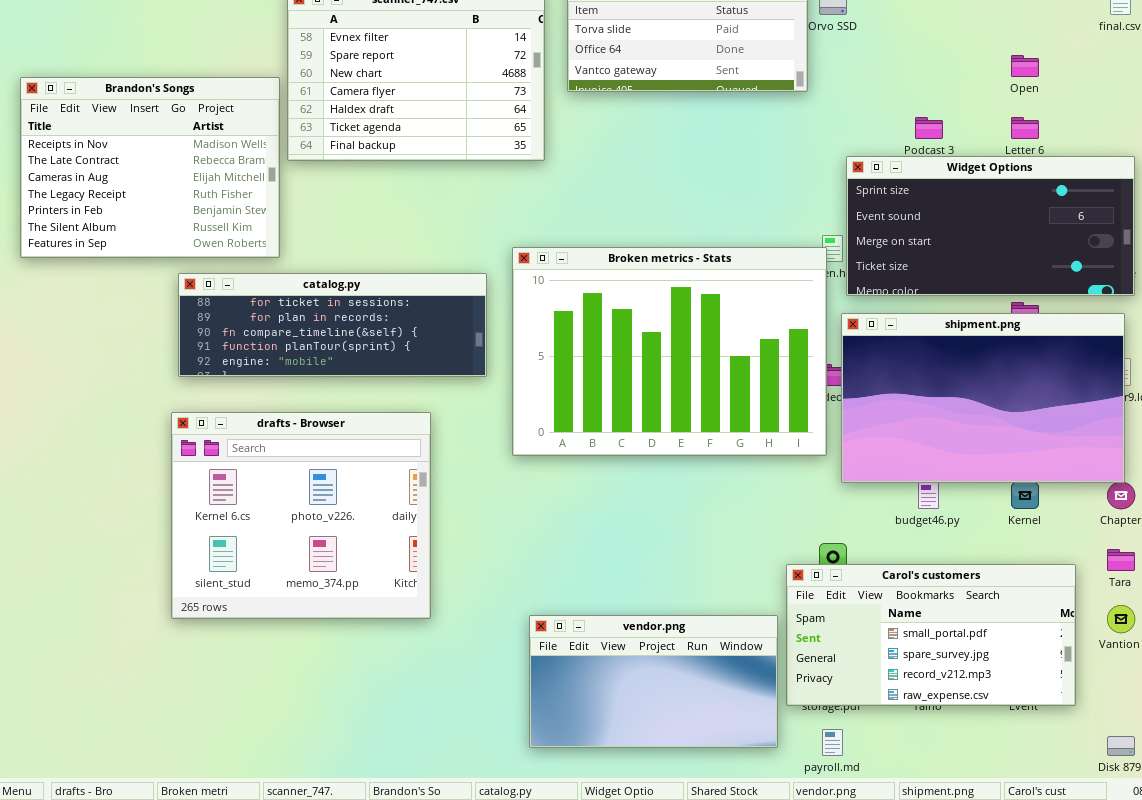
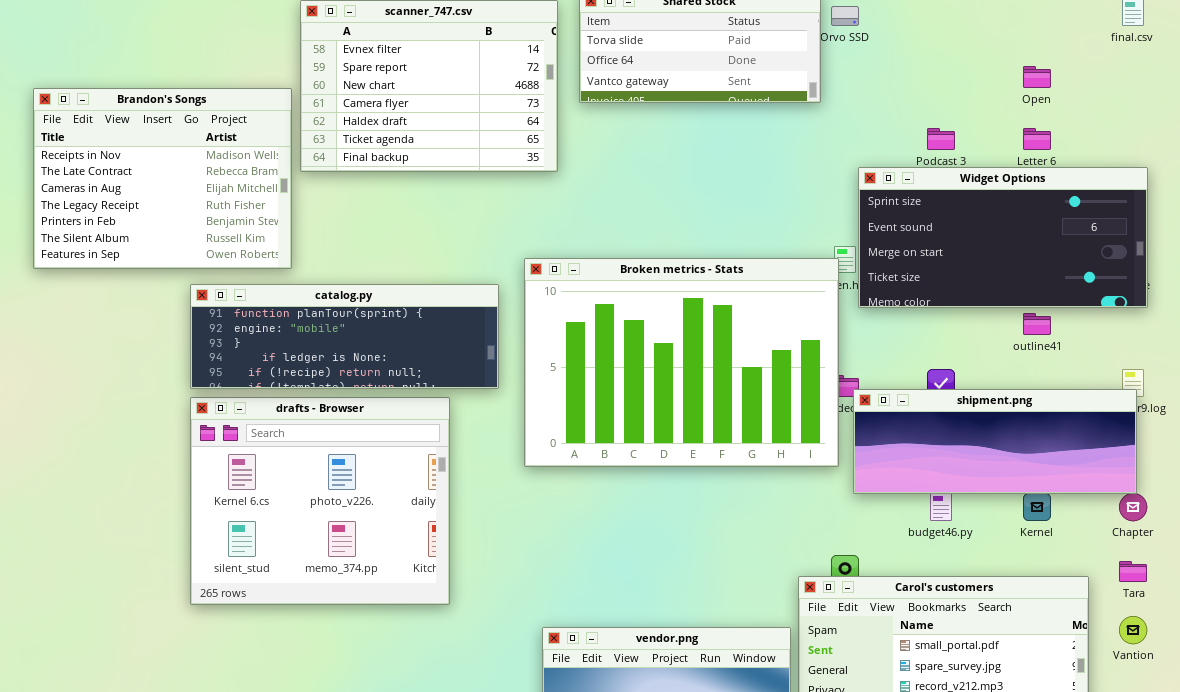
catalog.py: [178,273,487,377] -> [190,284,499,389], scrolled down 3 rows
shipment.png: [841,313,1125,483] -> [853,389,1137,494], resized
drafts - Browser: [171,412,431,619] -> [190,397,450,605], moved

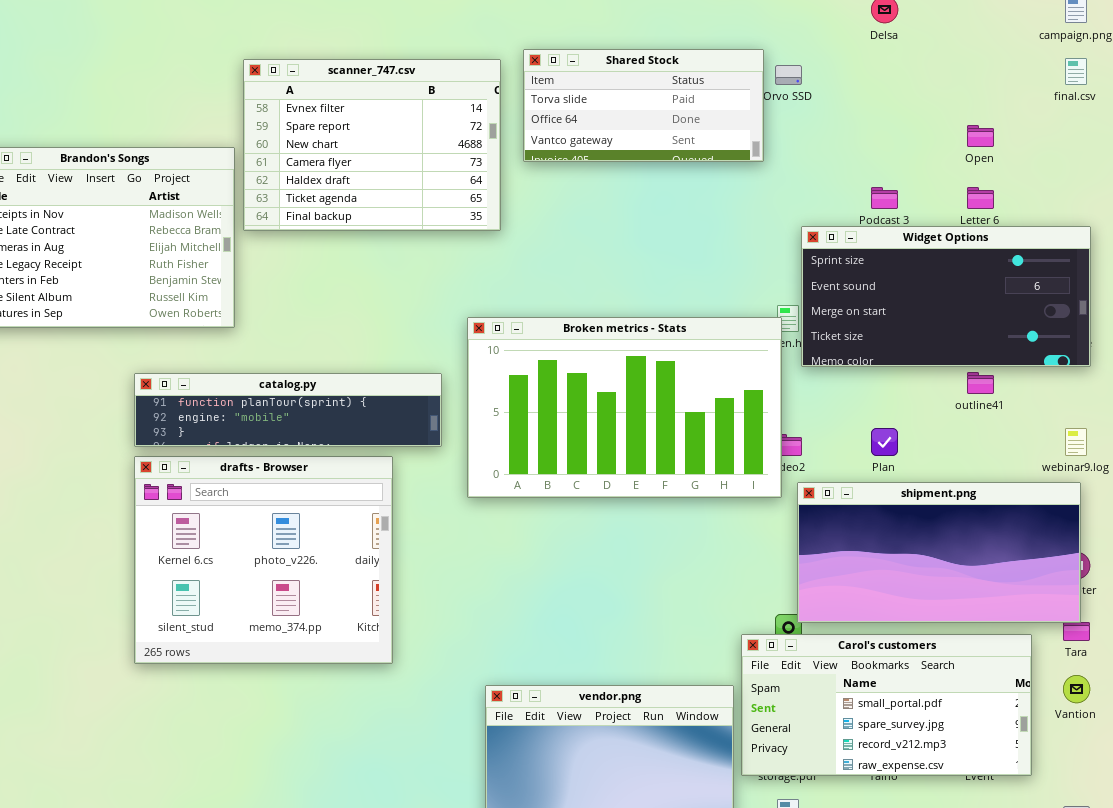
Broken metrics - Stats: [524,258,839,467] -> [467,317,782,498], resized
catalog.py: [190,284,499,389] -> [134,373,442,447], resized
shipment.png: [853,389,1137,494] -> [797,482,1081,623], moved, resized

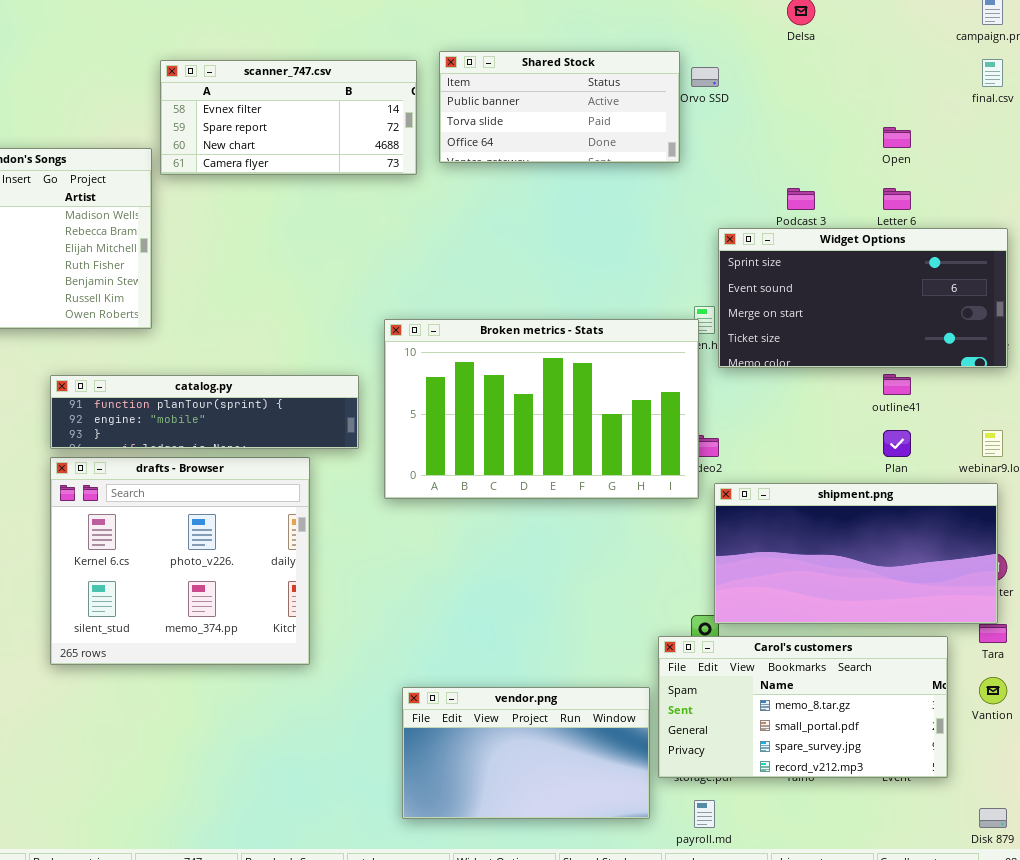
Shared Stock: [523,49,764,162] -> [439,51,680,163], scrolled up 1 row
scanner_747.csv: [243,59,501,231] -> [160,60,417,175], resized
Plan: [871,428,898,456] -> [883,430,911,457], moved
Carol's customers: [741,634,1032,776] -> [658,636,948,778], scrolled up 1 row

